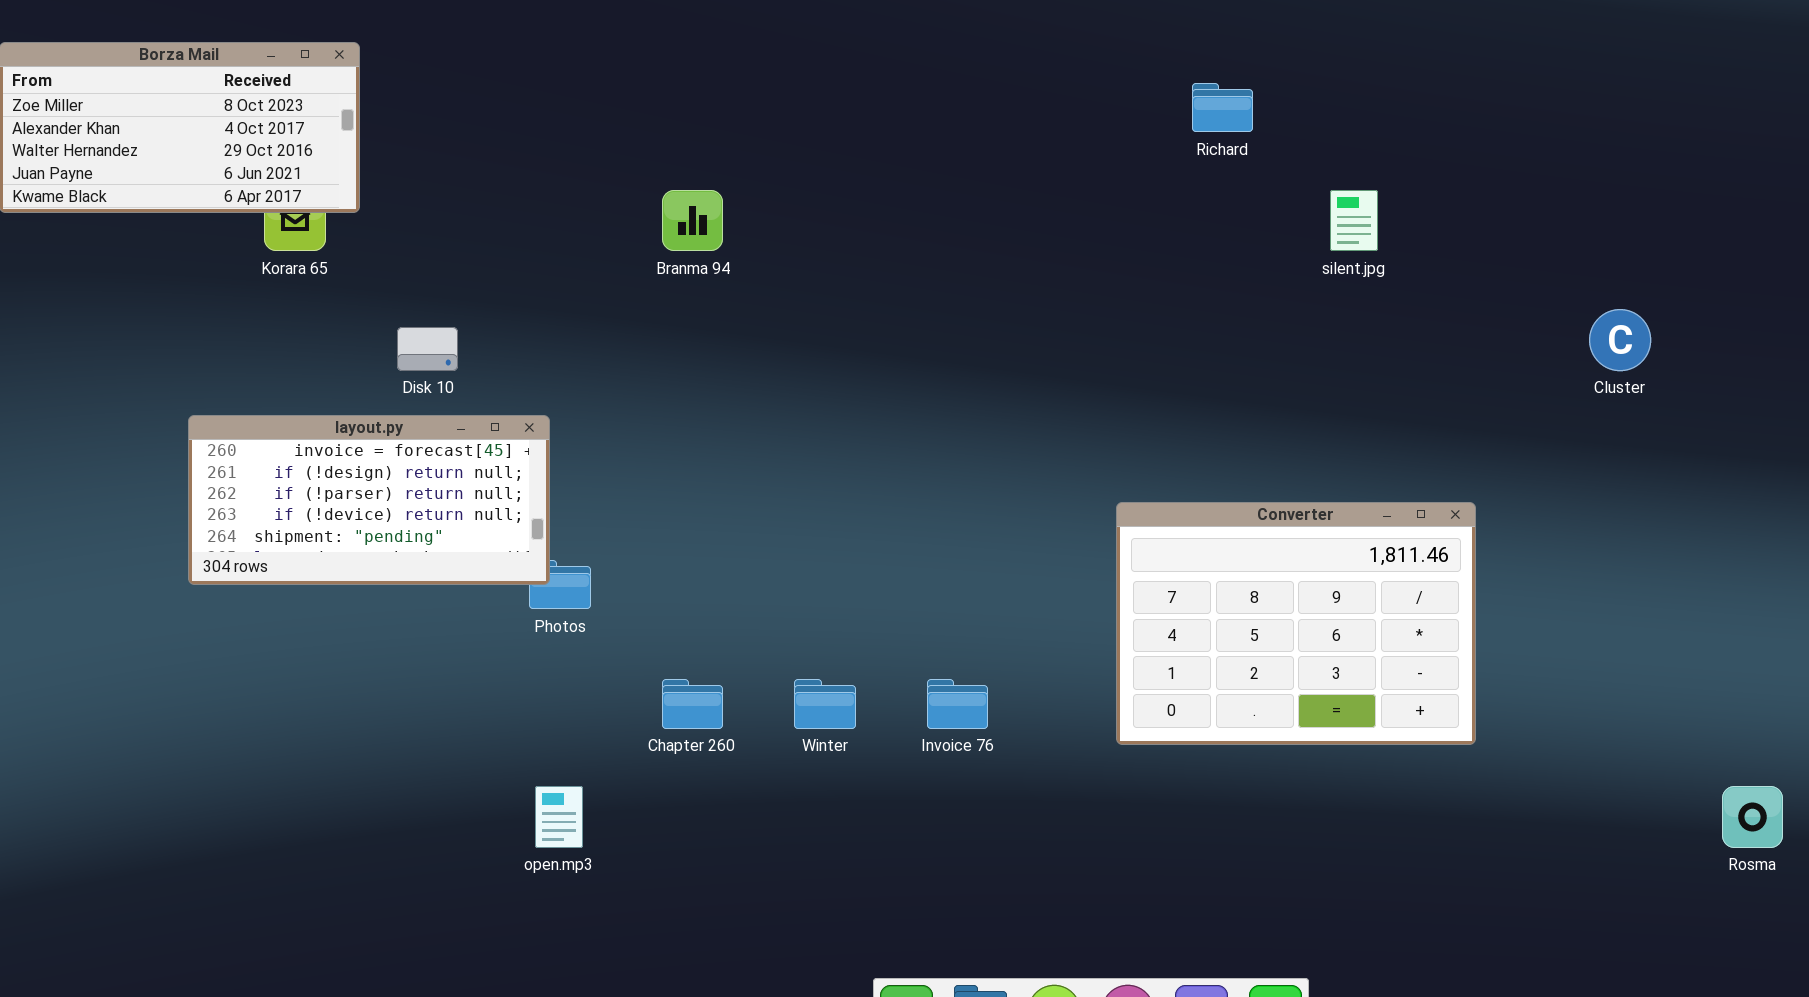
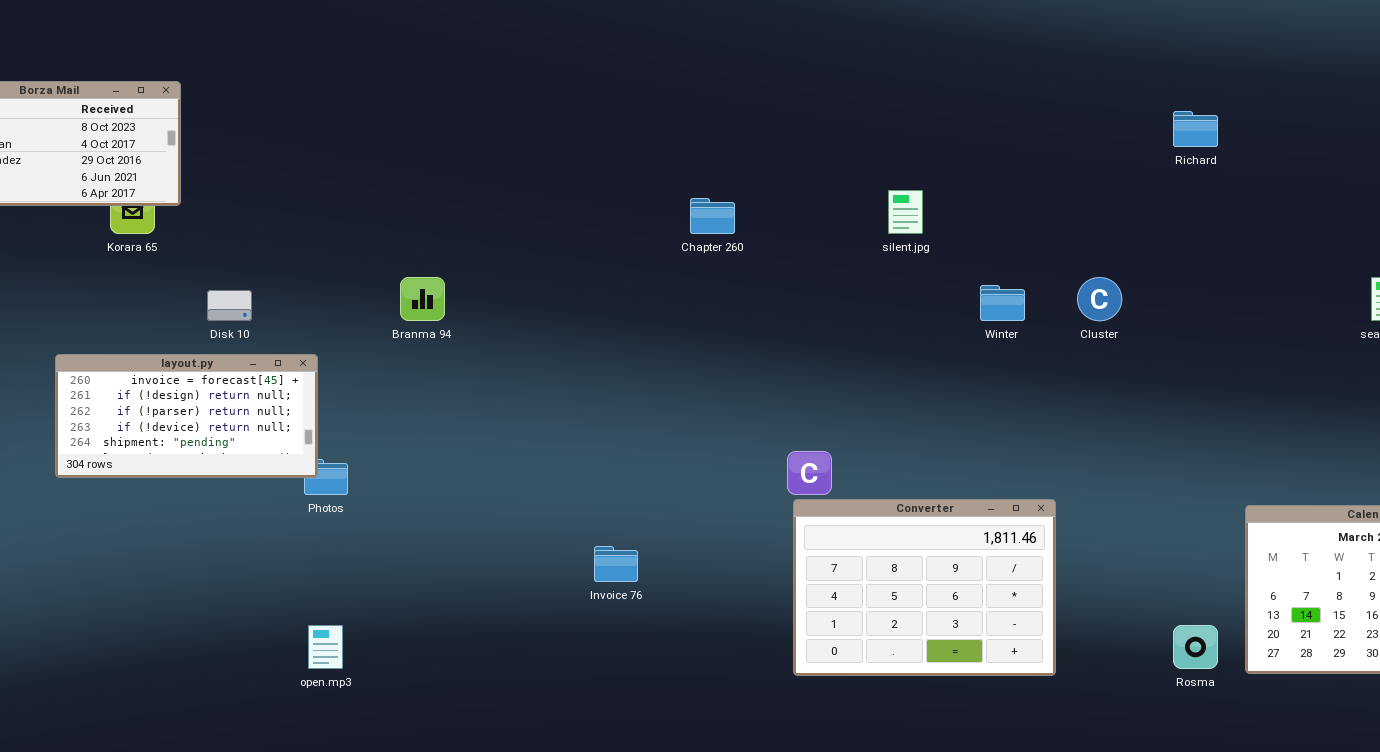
Richard: [1192,83,1253,132] -> [1173,111,1218,147], moved
Branma 94: [662,190,723,251] -> [400,277,445,321], moved
Converter: [1116,502,1476,745] -> [793,499,1056,676], moved
Chapter 260: [662,679,723,729] -> [690,198,735,234], moved
Winter: [794,679,856,729] -> [980,285,1025,321], moved

